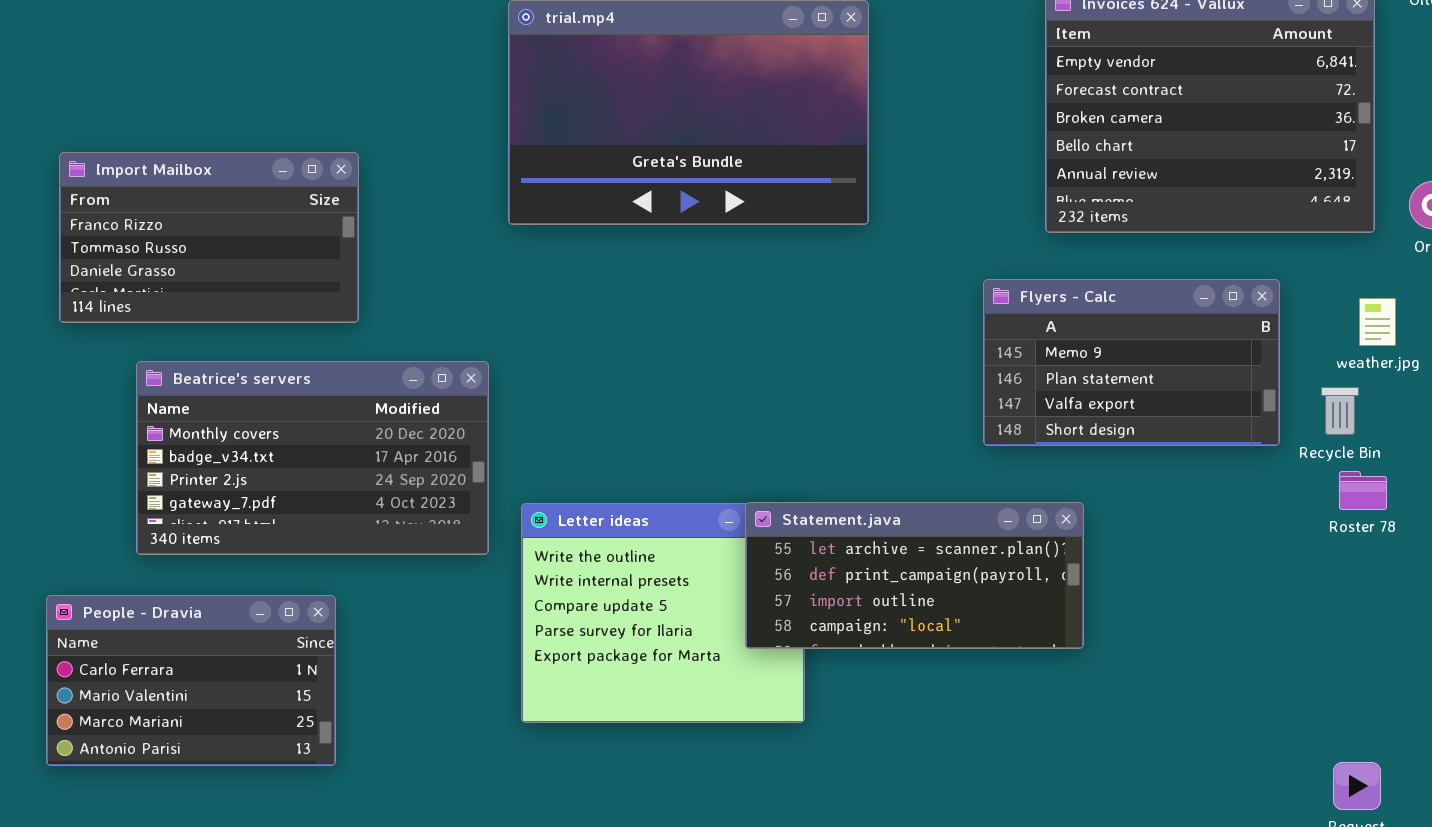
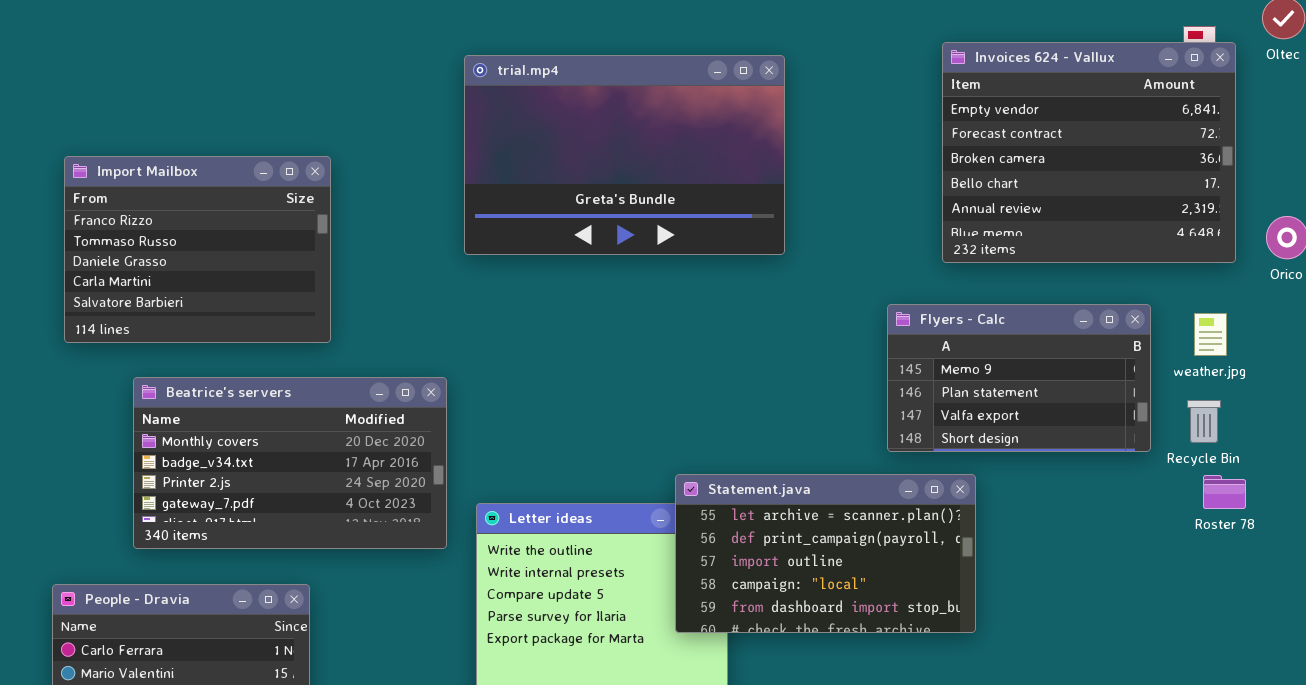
Import Mailbox: [59,152,359,323] -> [64,156,331,343], resized
weather.jpg: [1359,298,1396,346] -> [1194,313,1227,356], moved
Statement.java: [745,502,1084,649] -> [675,474,976,633], resized

